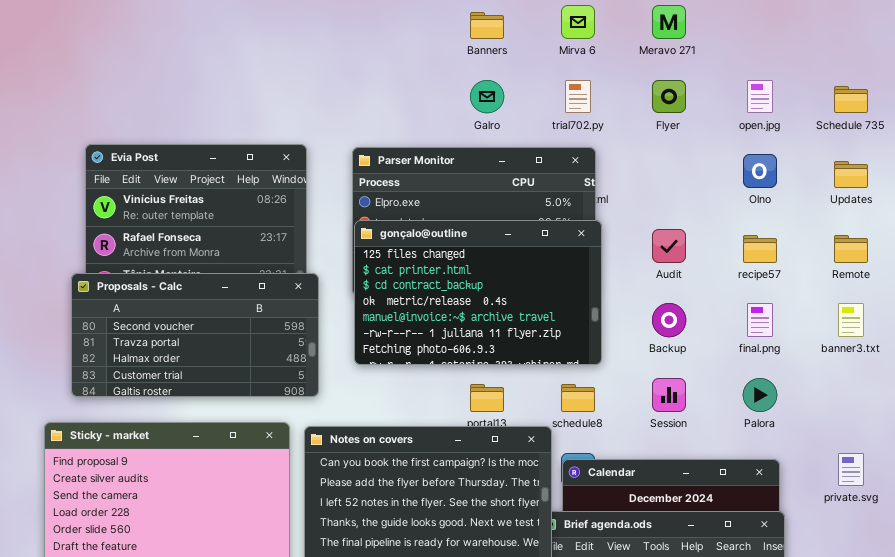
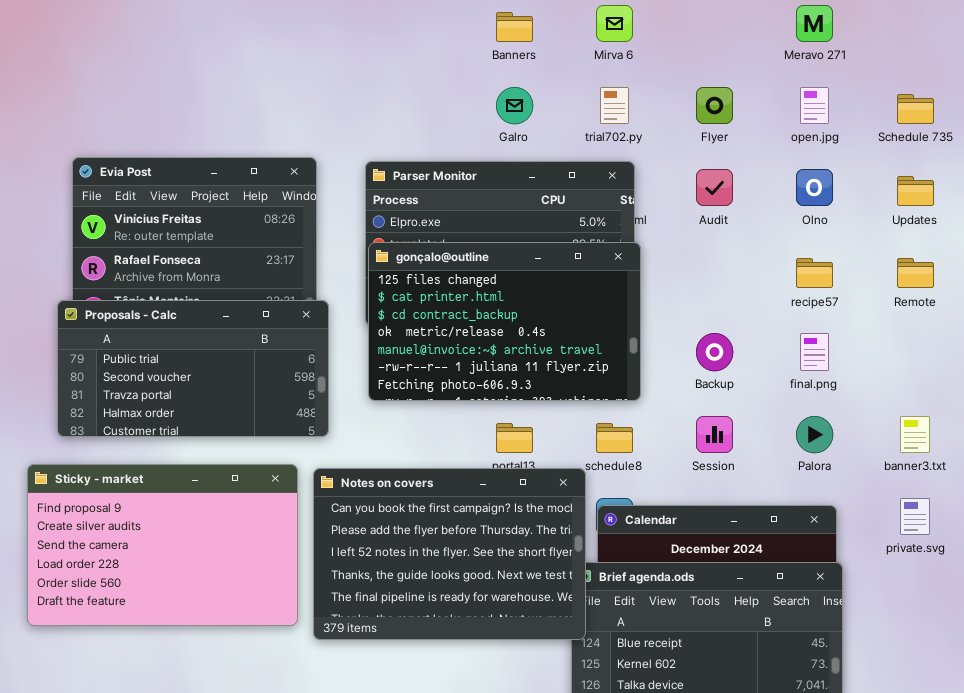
Meravo 271: [652,5,686,39] -> [796,5,833,42], moved
Audit: [652,229,686,263] -> [696,169,733,206], moved
Proposals - Calc: [71,273,319,397] -> [57,300,329,437], scrolled up 1 row
banner3.txt: [838,303,864,337] -> [900,416,930,453], moved

